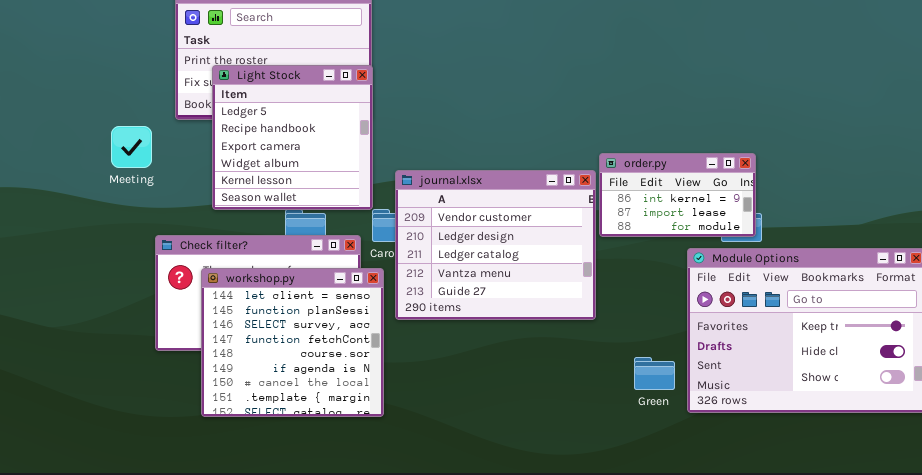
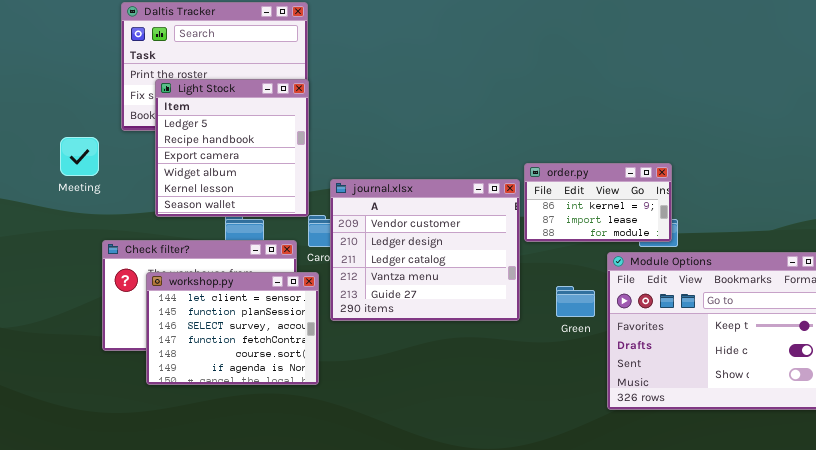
workshop.py: [201,268,384,417] -> [146,272,319,385], resized
Green: [634,357,675,390] -> [556,286,595,317], moved

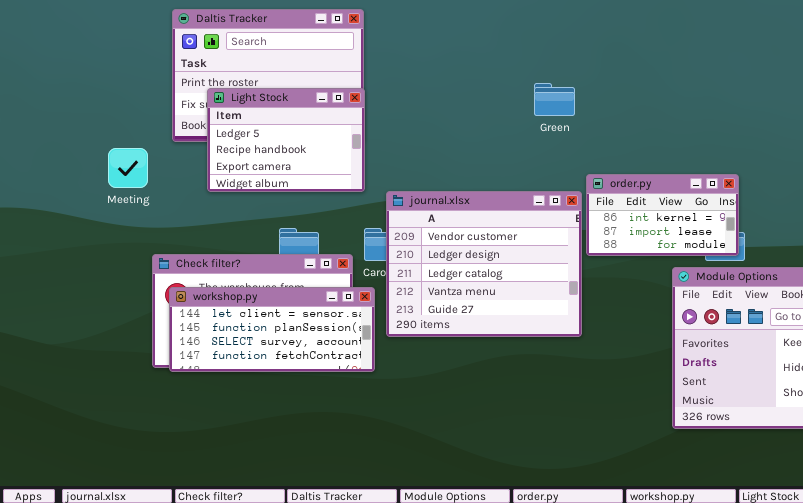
Light Stock: [155,79,309,217] -> [207,88,365,192], resized
workshop.py: [146,272,319,385] -> [169,287,375,372], resized
Green: [556,286,595,317] -> [534,83,575,116], moved

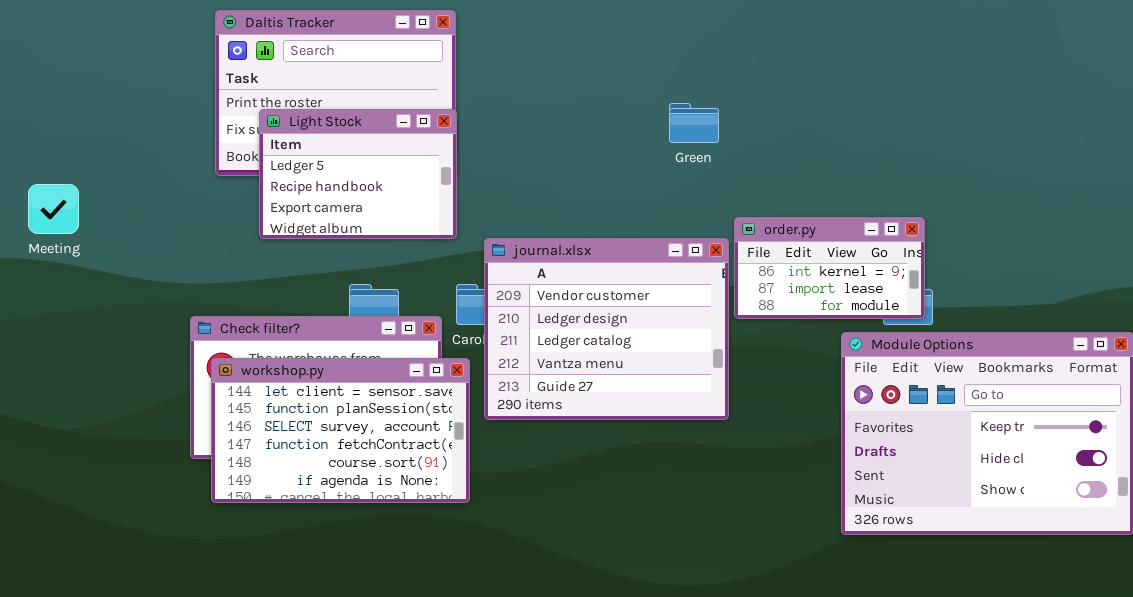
Meeting: [108,148,148,188] -> [28,184,79,234], moved
workshop.py: [169,287,375,372] -> [211,358,470,503], resized

